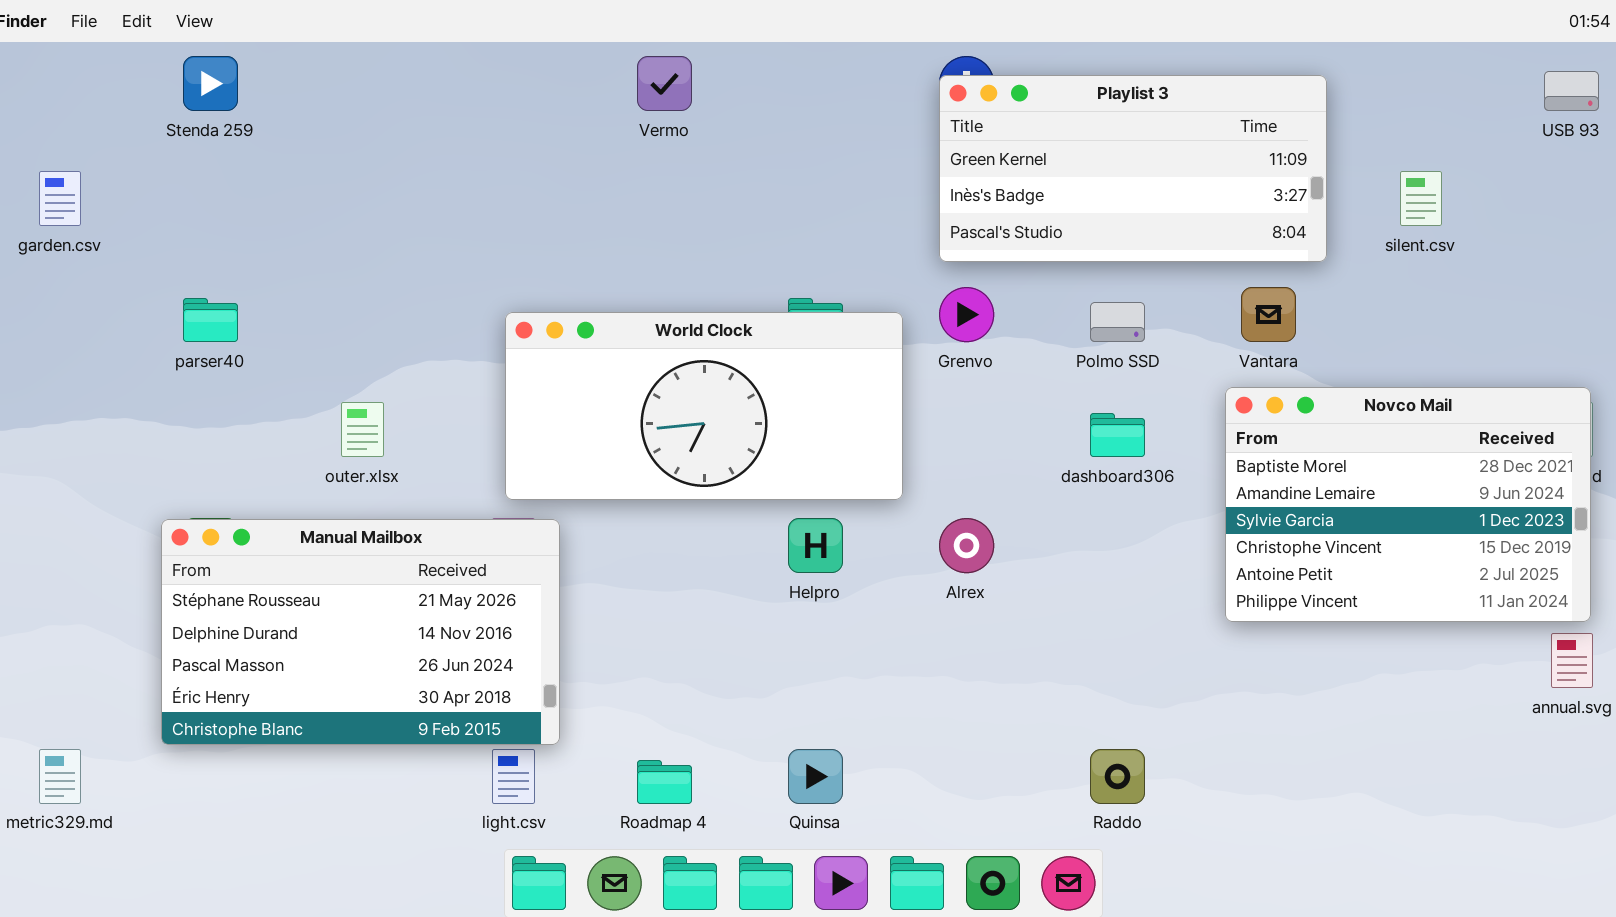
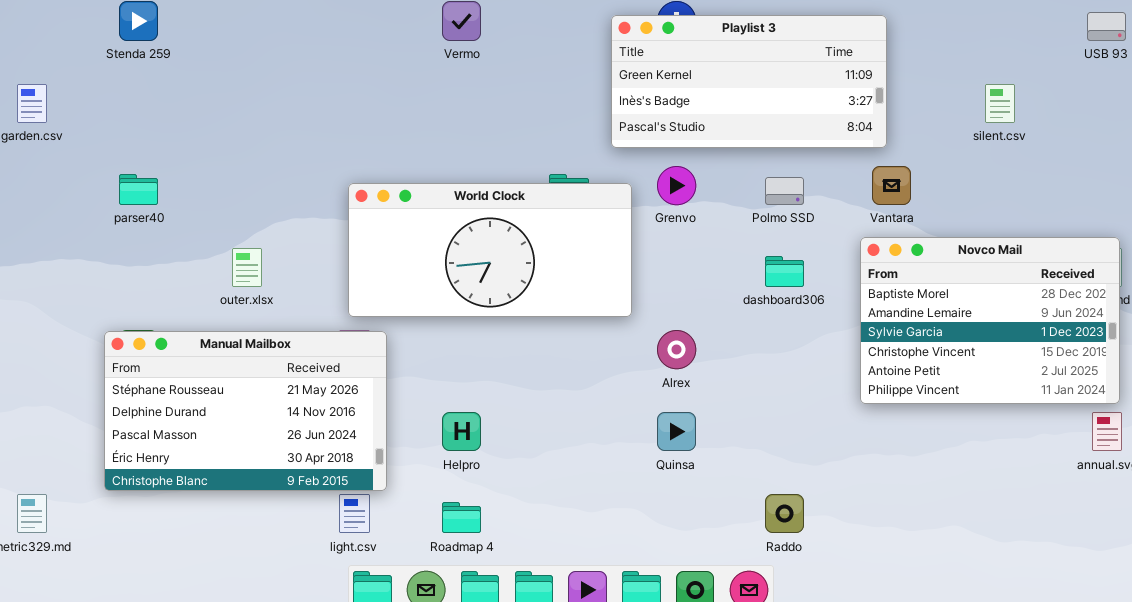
Playlist 3: [939,75,1327,262] -> [611,15,887,148], moved
Helpro: [788,518,843,573] -> [442,412,481,451], moved
Quinsa: [788,749,843,804] -> [657,412,696,451], moved

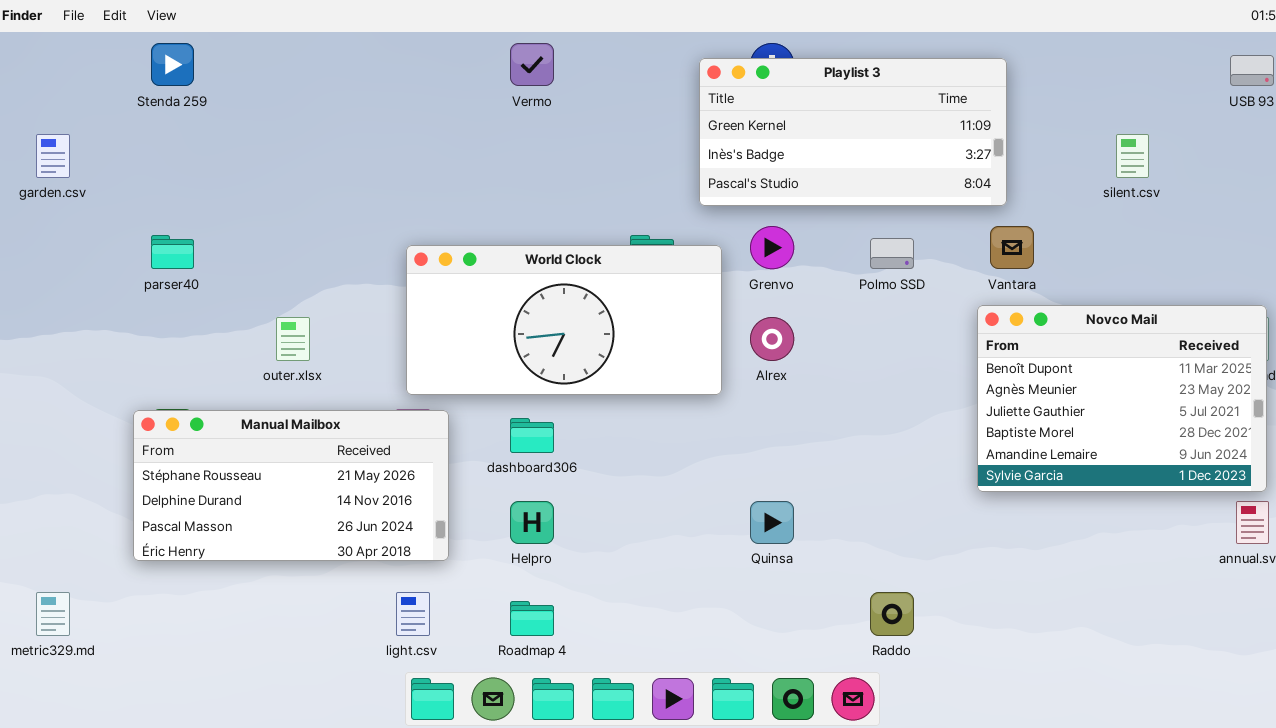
Novco Mail: [860,237,1120,404] -> [977,305,1267,492], scrolled up 3 rows
dashboard306: [765,256,804,287] -> [510,418,554,453], moved
Alrex: [657,330,696,369] -> [750,317,794,361], moved
Manual Mailbox: [104,331,387,491] -> [133,410,449,561], resized

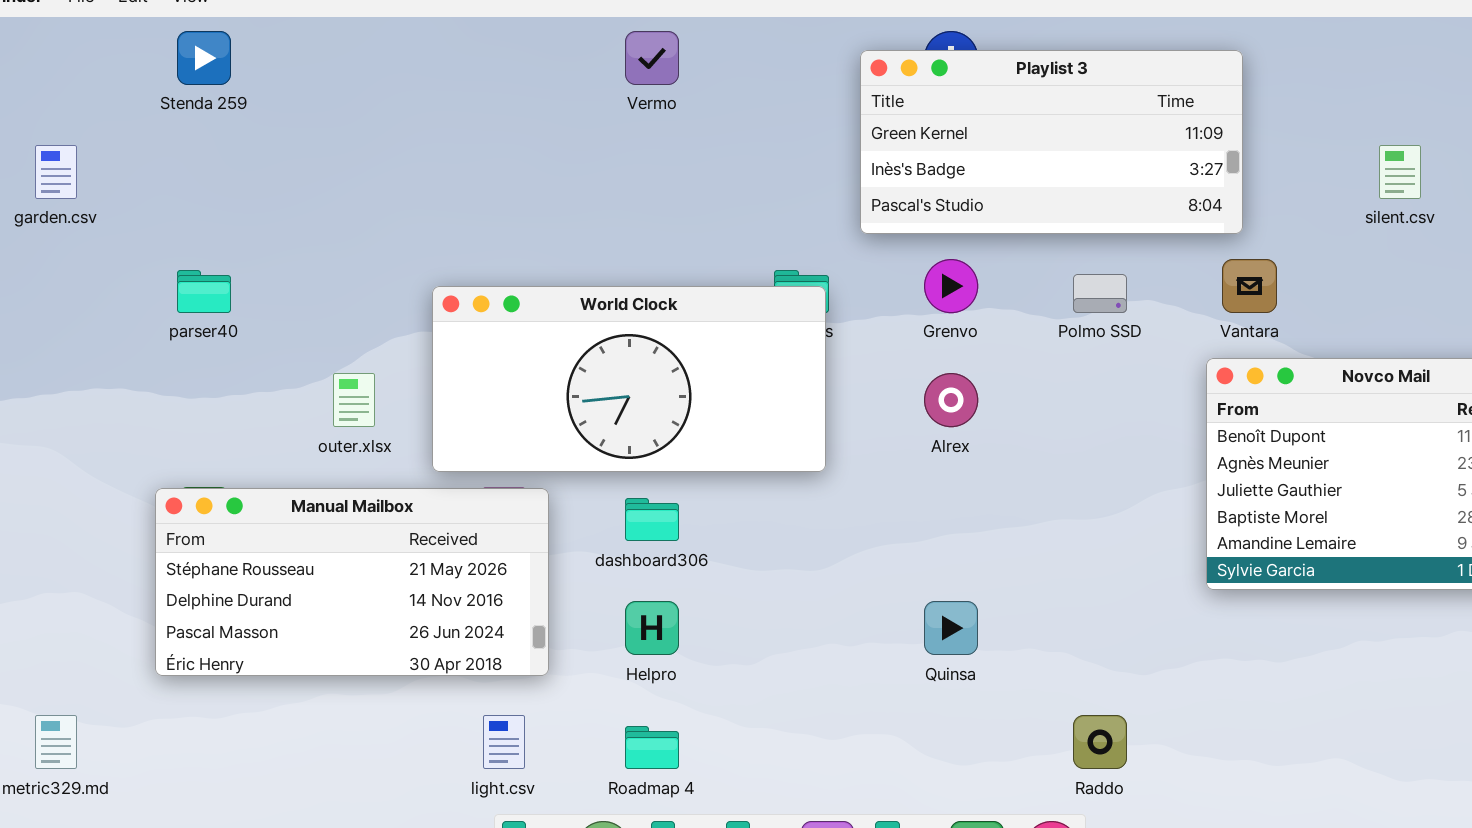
World Clock: [406,245,722,395] -> [432,286,826,472], moved

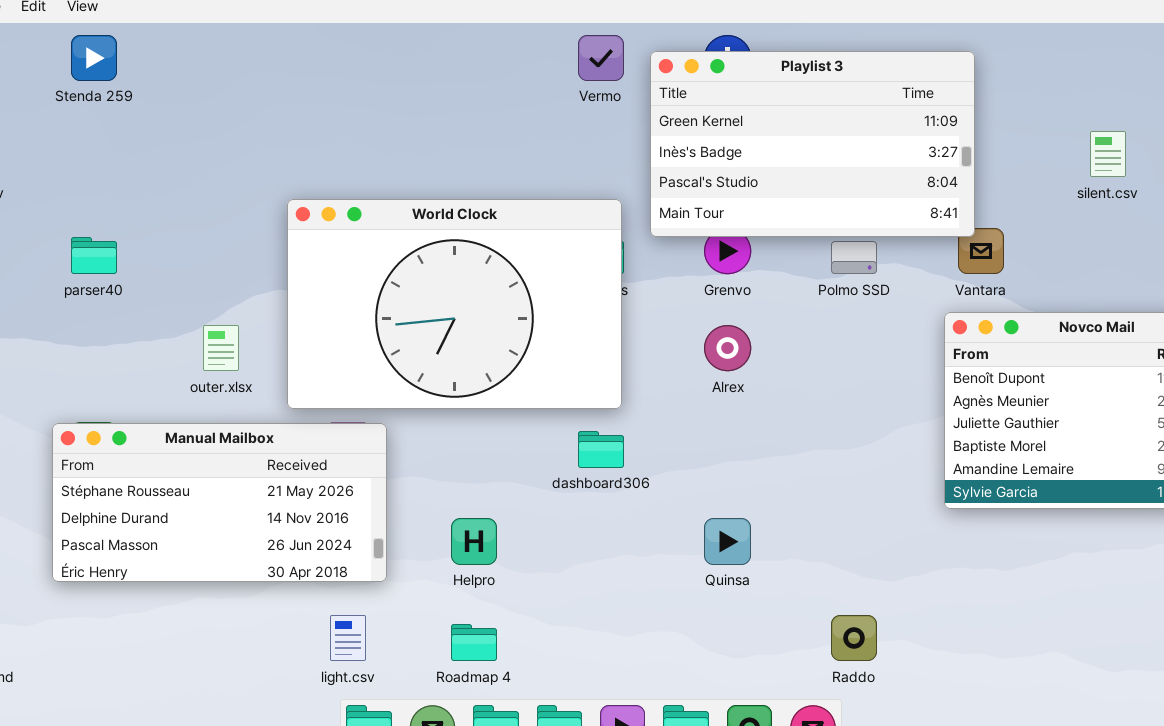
Vermo: [625,31,679,85] -> [578,35,624,81], moved
Playlist 3: [860,50,1243,234] -> [650,51,975,237], resized
World Clock: [432,286,826,472] -> [287,199,622,409], resized
dashboard306: [625,498,679,541] -> [578,431,624,468], moved

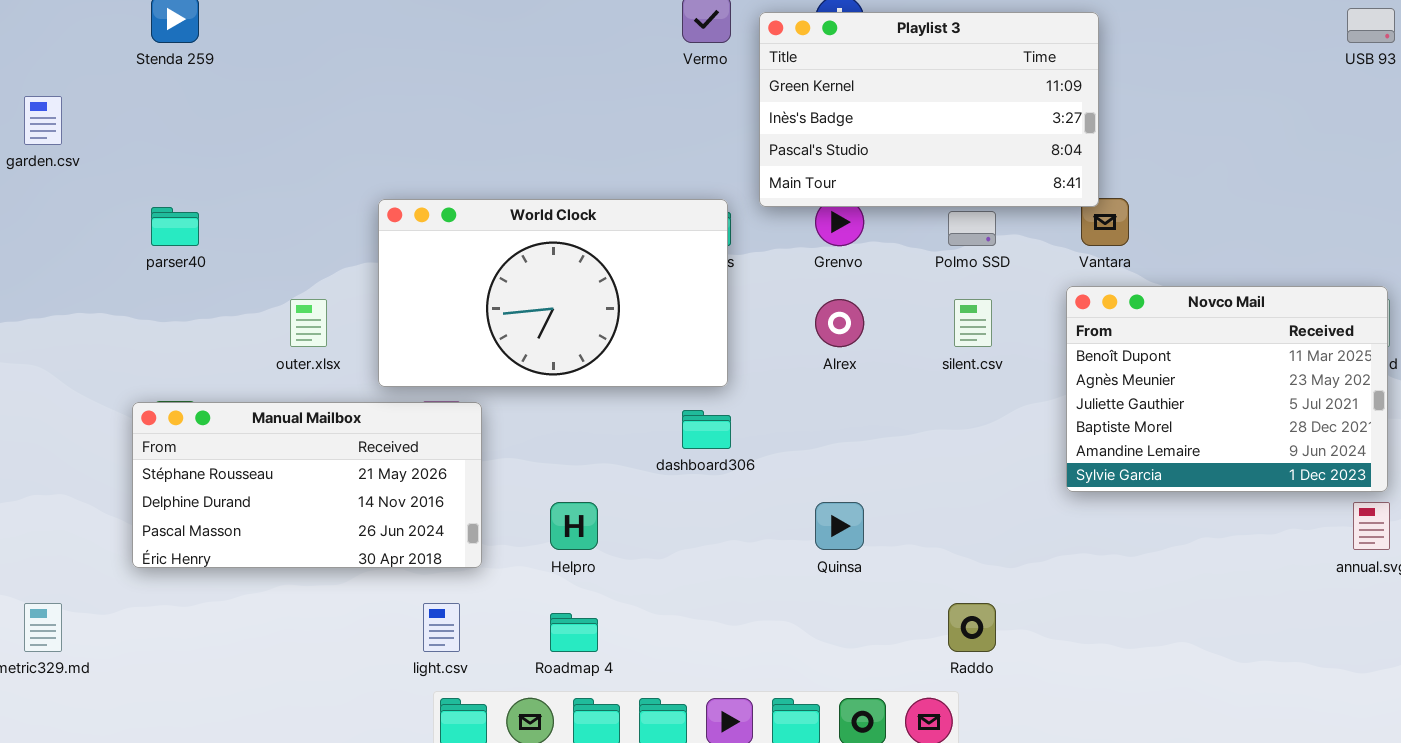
silent.csv: [1090,131,1126,177] -> [954,299,992,347], moved
World Clock: [287,199,622,409] -> [378,199,728,387], resized

